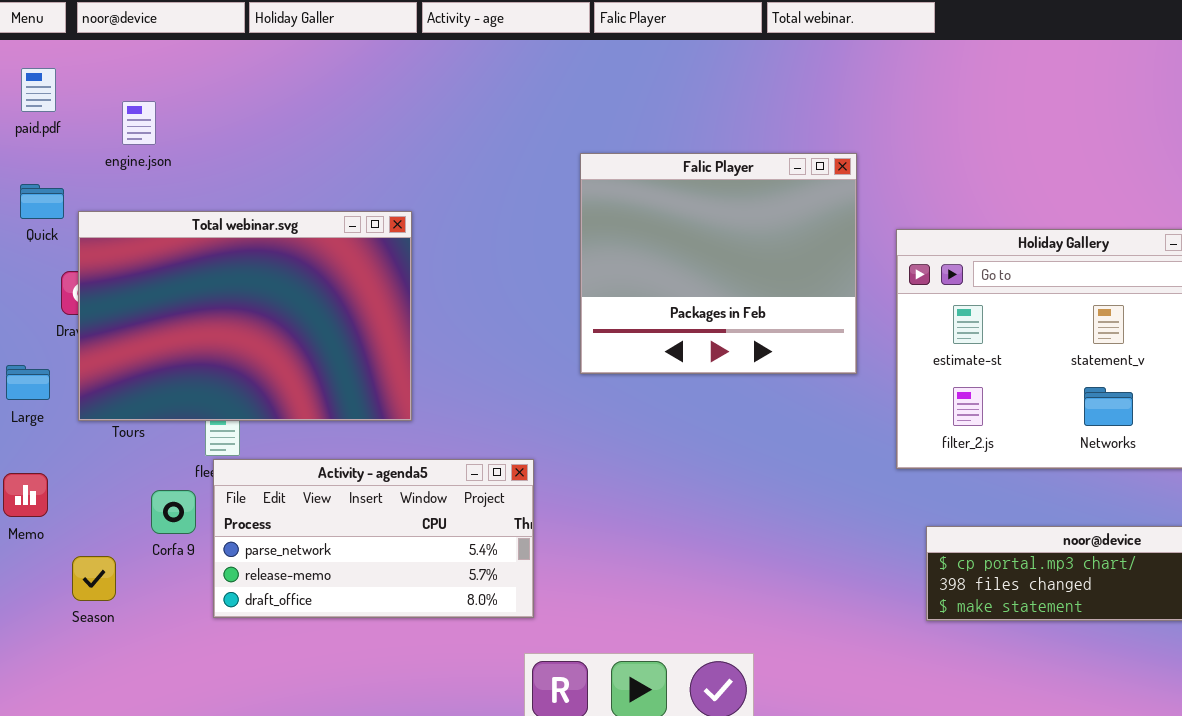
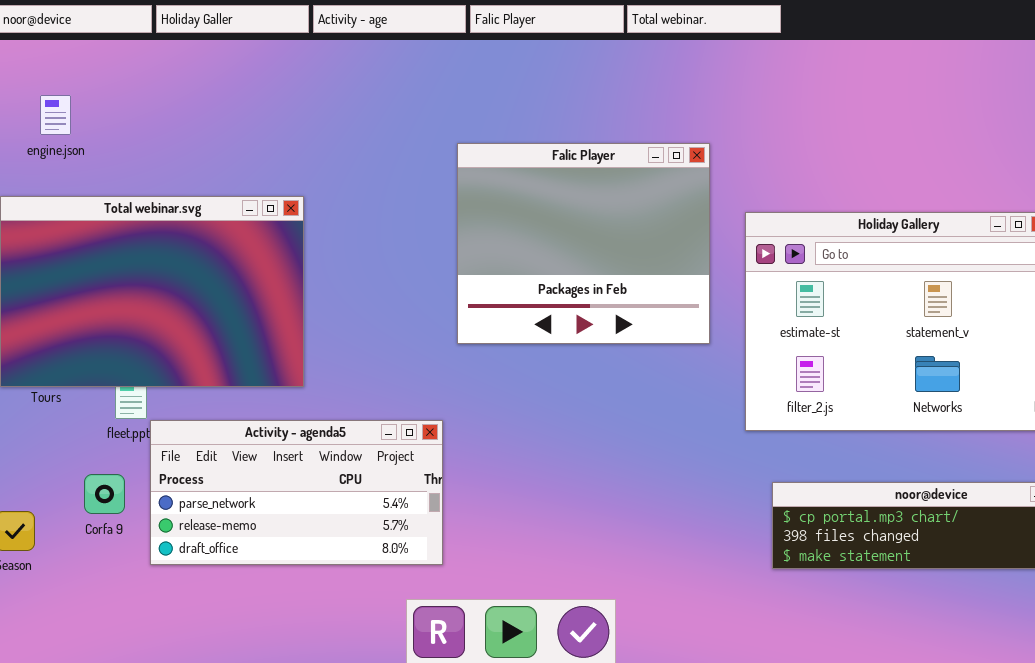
Activity - agenda5: [213,459,534,618] -> [150,420,443,565], moved
Corfa 9: [151,490,196,534] -> [84,474,125,514], moved

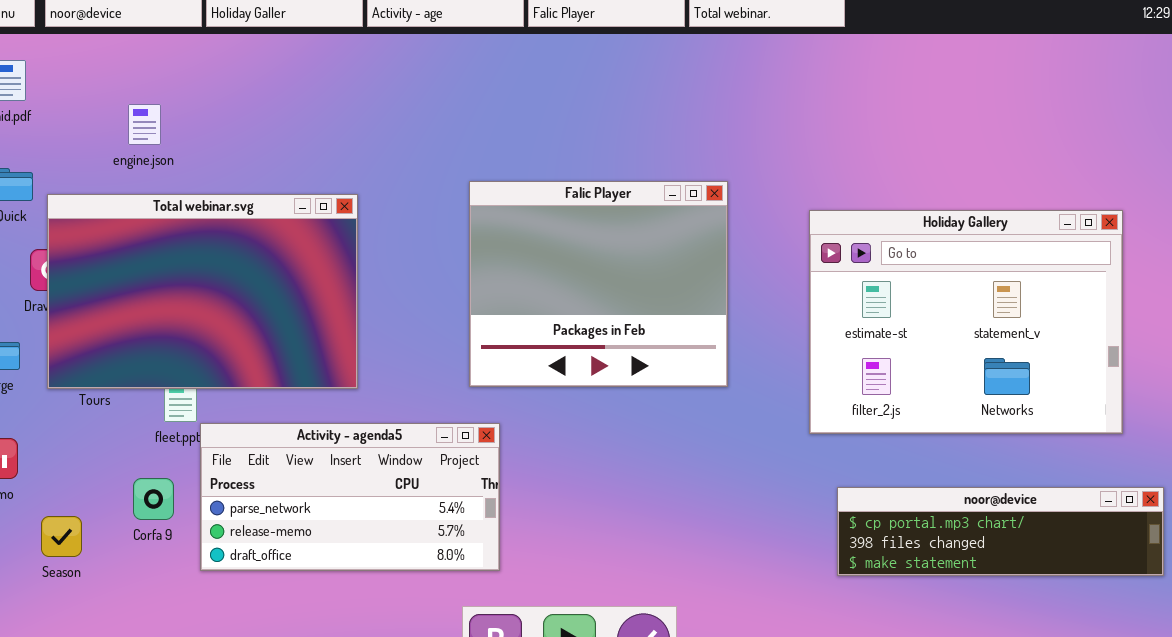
engine.json: [40,95,71,135] -> [128,104,161,145], moved
Falic Player: [457,143,710,344] -> [469,181,728,387], moved

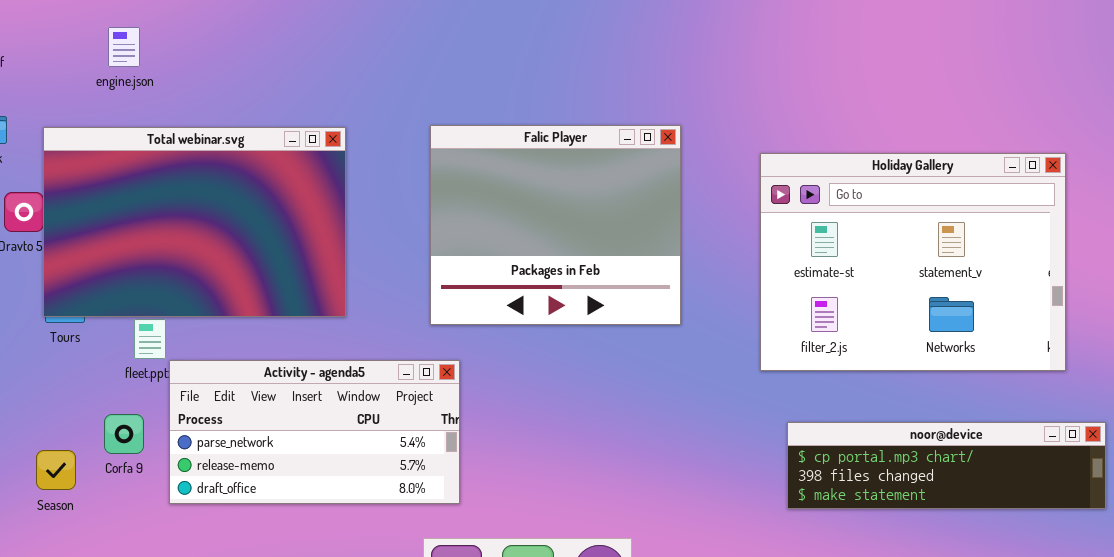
engine.json: [128,104,161,145] -> [108,27,140,67], moved
Total webinar.svg: [47,194,358,389] -> [43,127,346,317], moved
Season: [41,516,82,557] -> [36,450,76,490], moved

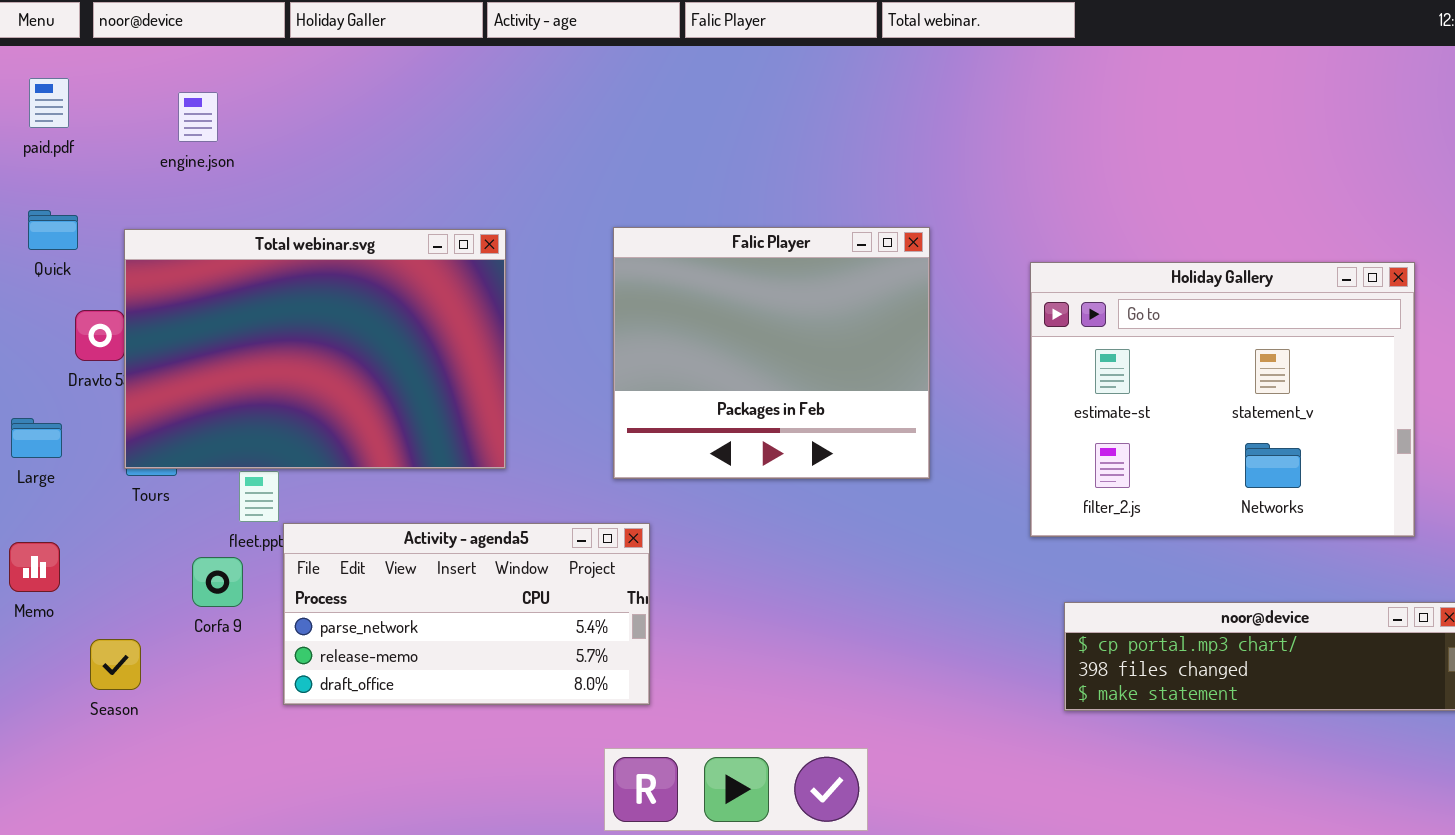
engine.json: [108,27,140,67] -> [178,92,218,142], moved
Corfa 9: [104,414,144,454] -> [192,557,243,607], moved
Season: [36,450,76,490] -> [90,639,141,690], moved

